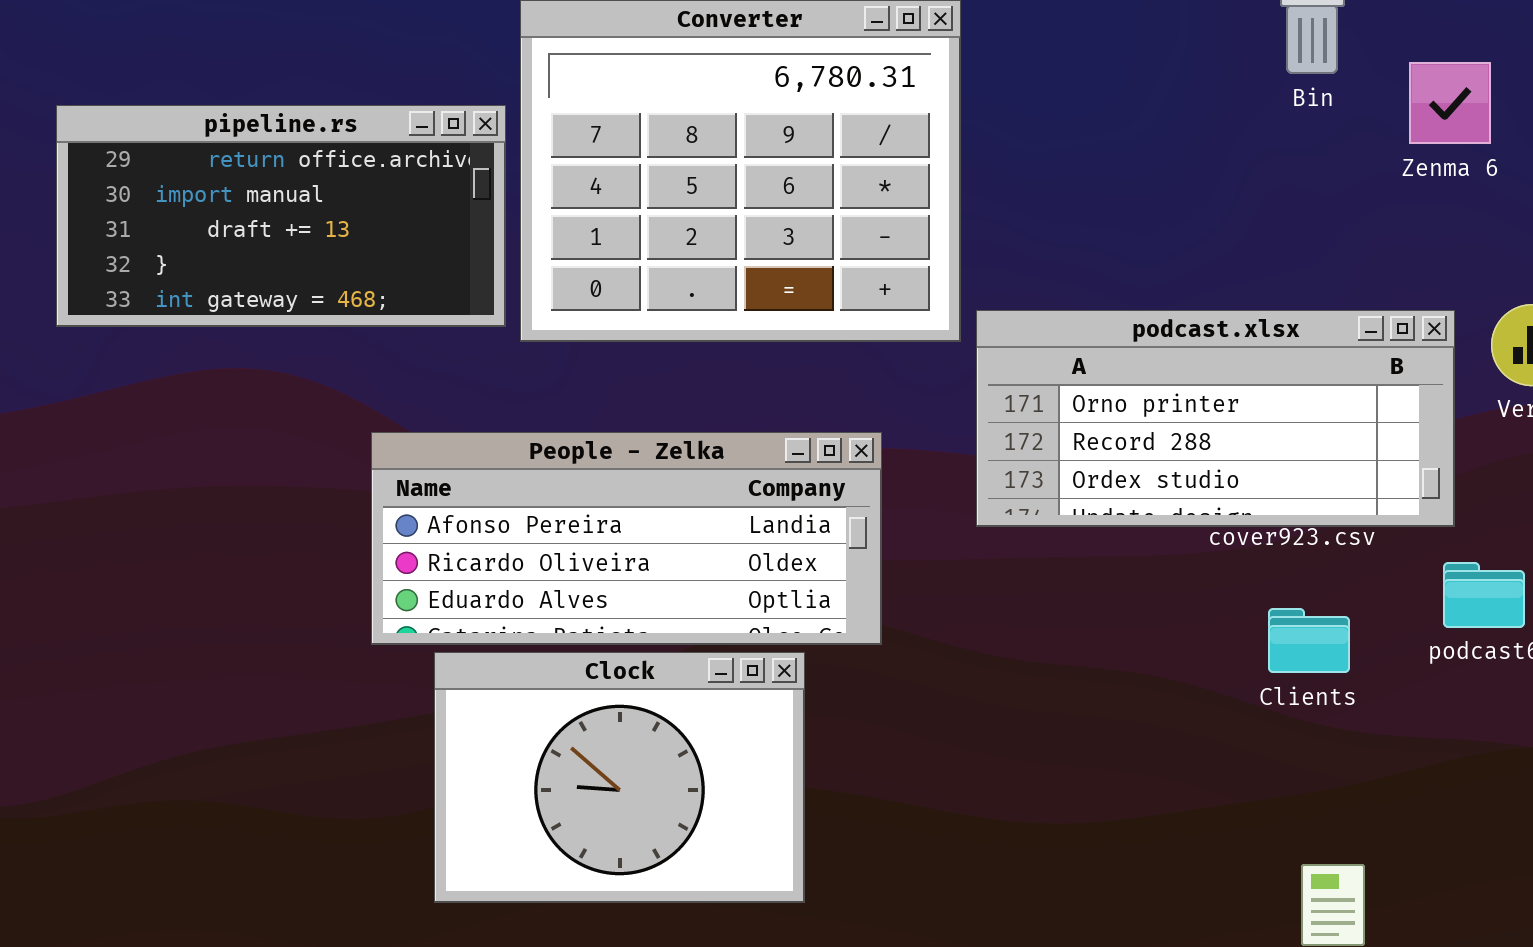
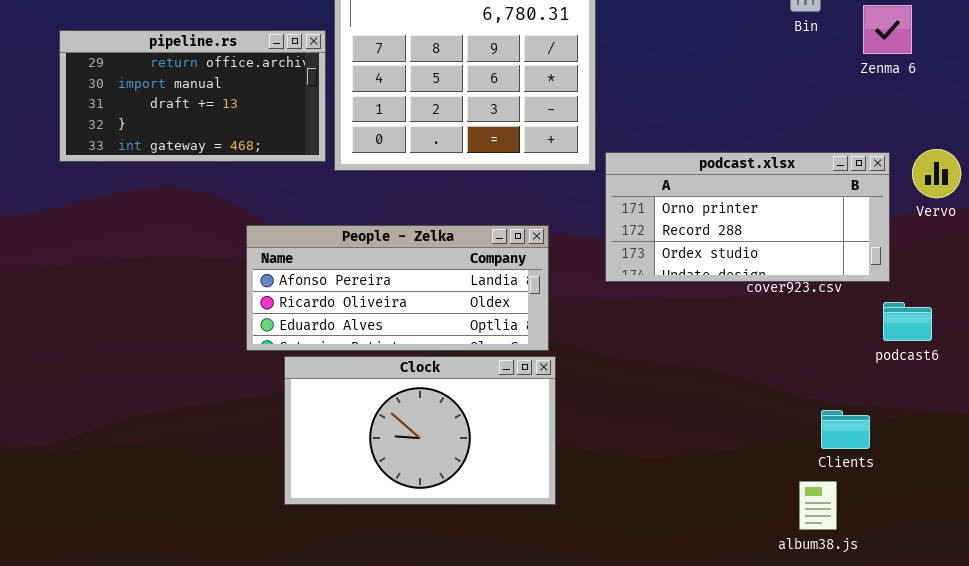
Clients: [1268,608,1350,673] -> [821,410,870,449], moved
Clock: [434,652,805,903] -> [284,356,556,505], resized

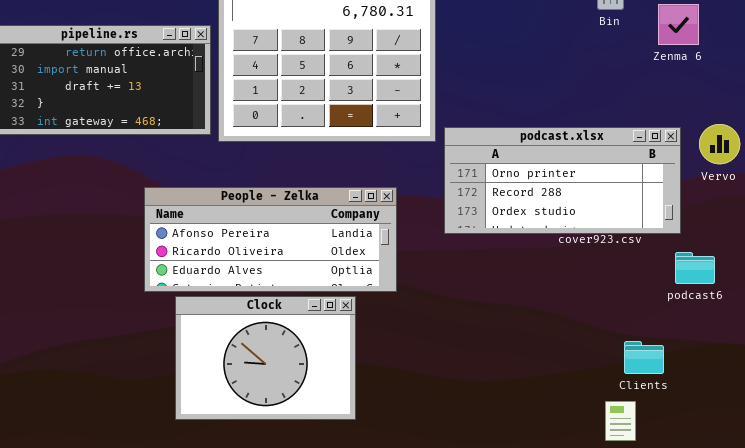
Clock: [284,356,556,505] -> [175,296,356,420], resized

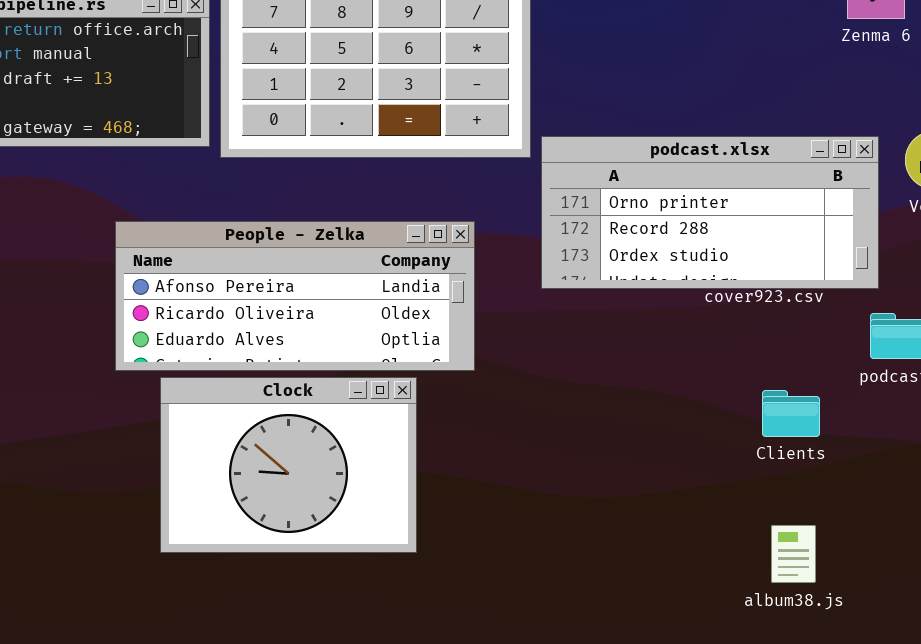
Clients: [624,341,664,374] -> [762,390,820,437], moved

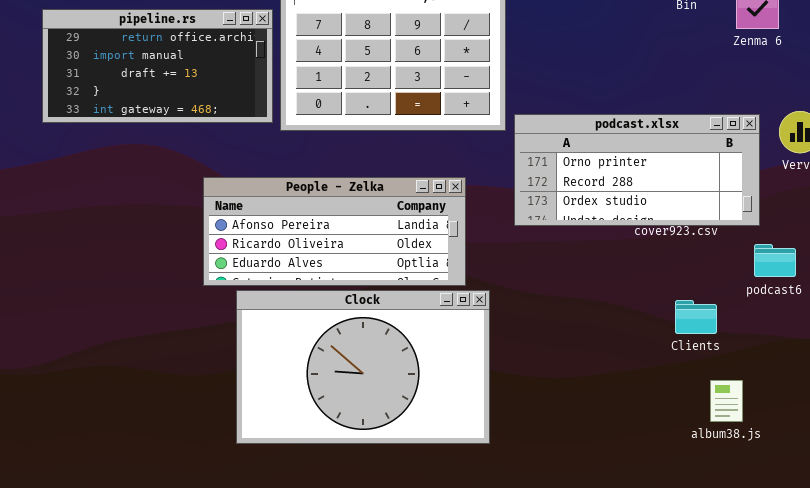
Clock: [160,377,417,553] -> [236,290,490,444], resized
album38.js: [771,525,816,583] -> [710,380,743,422], moved

